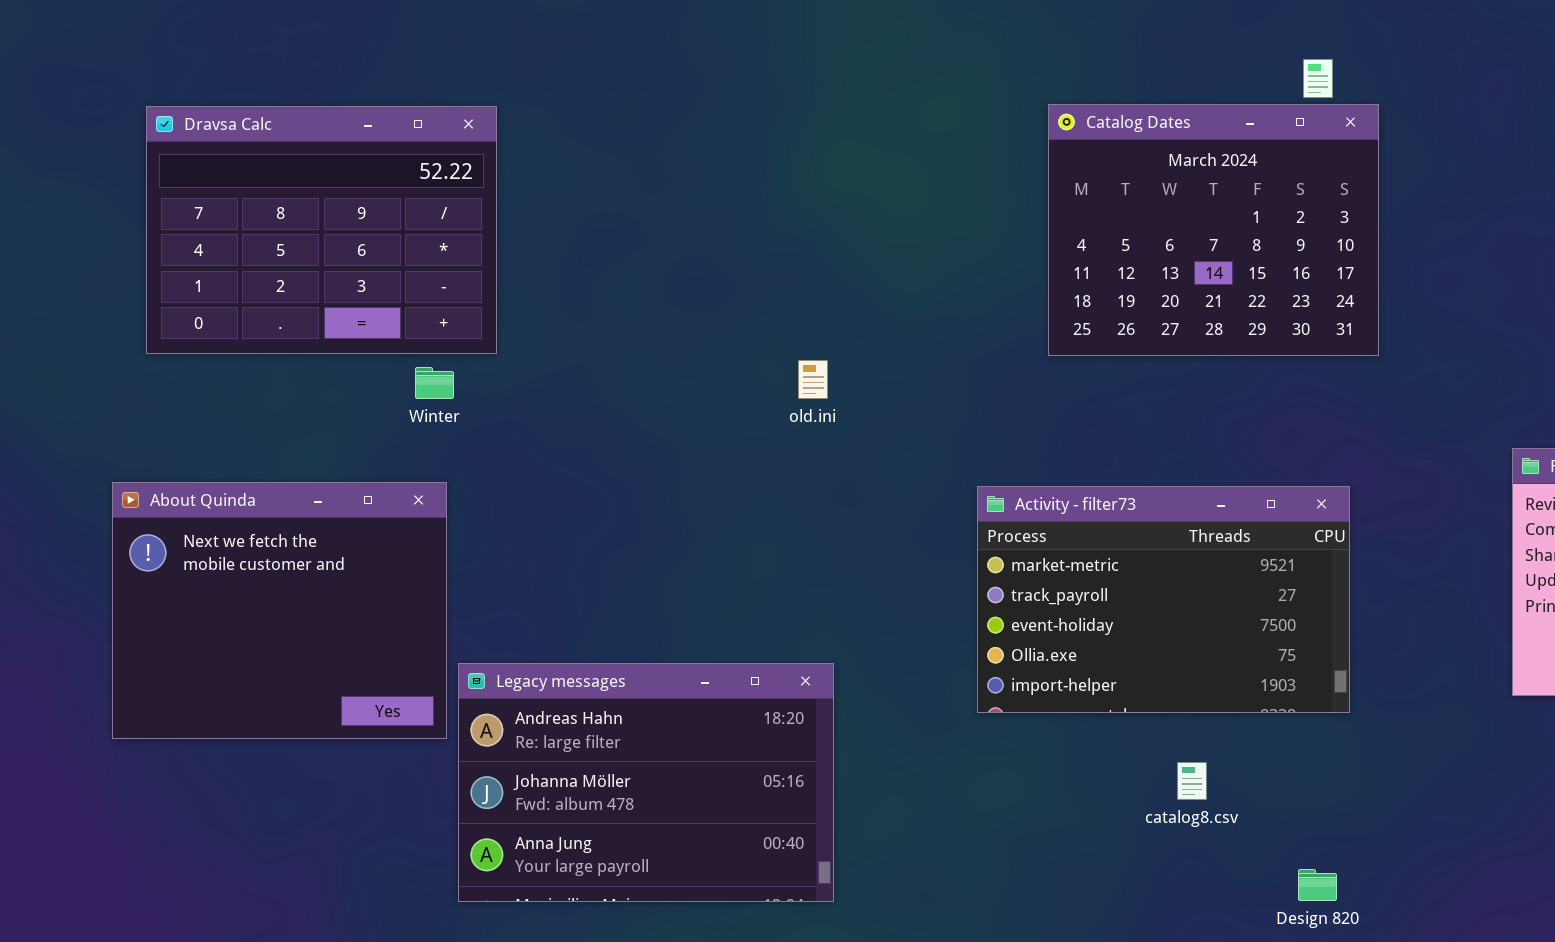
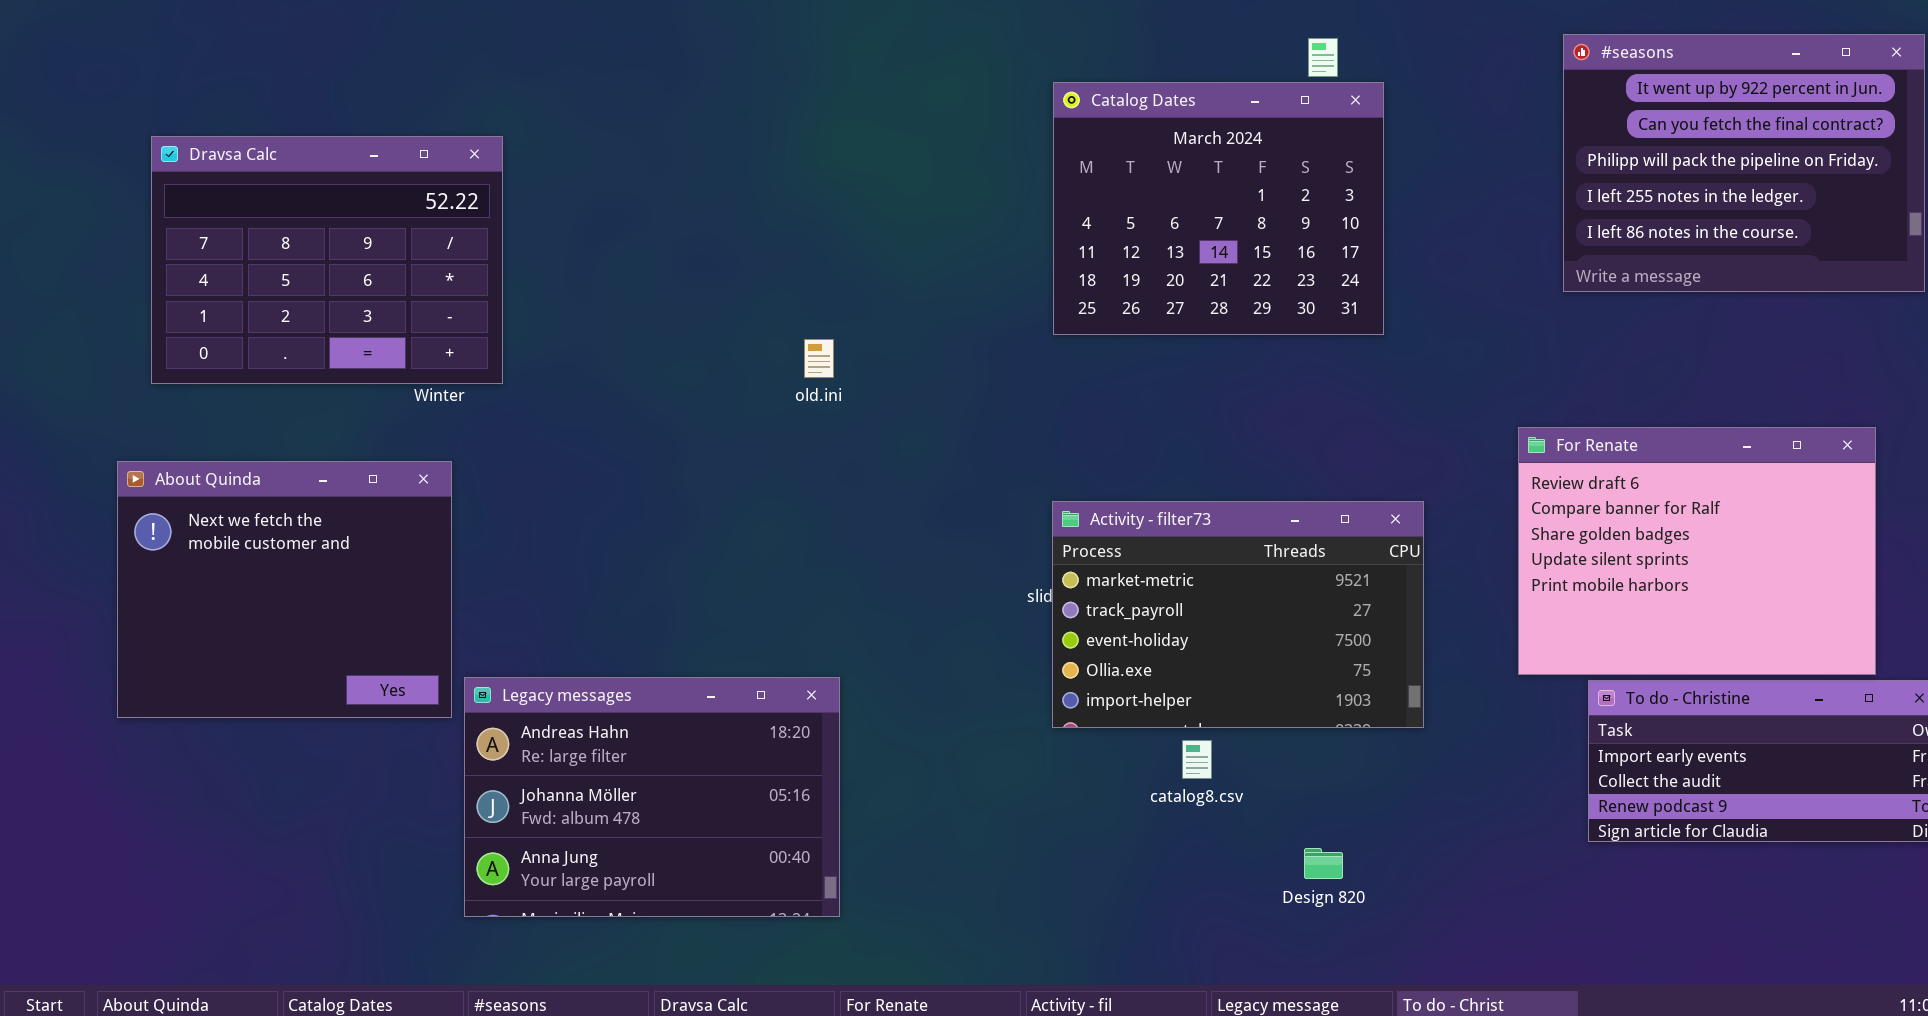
Dravsa Calc: [146,106,497,354] -> [151,136,503,384], moved
Activity - filter73: [977,486,1350,713] -> [1052,501,1424,728], moved
Legacy messages: [458,663,834,902] -> [464,677,840,917], moved

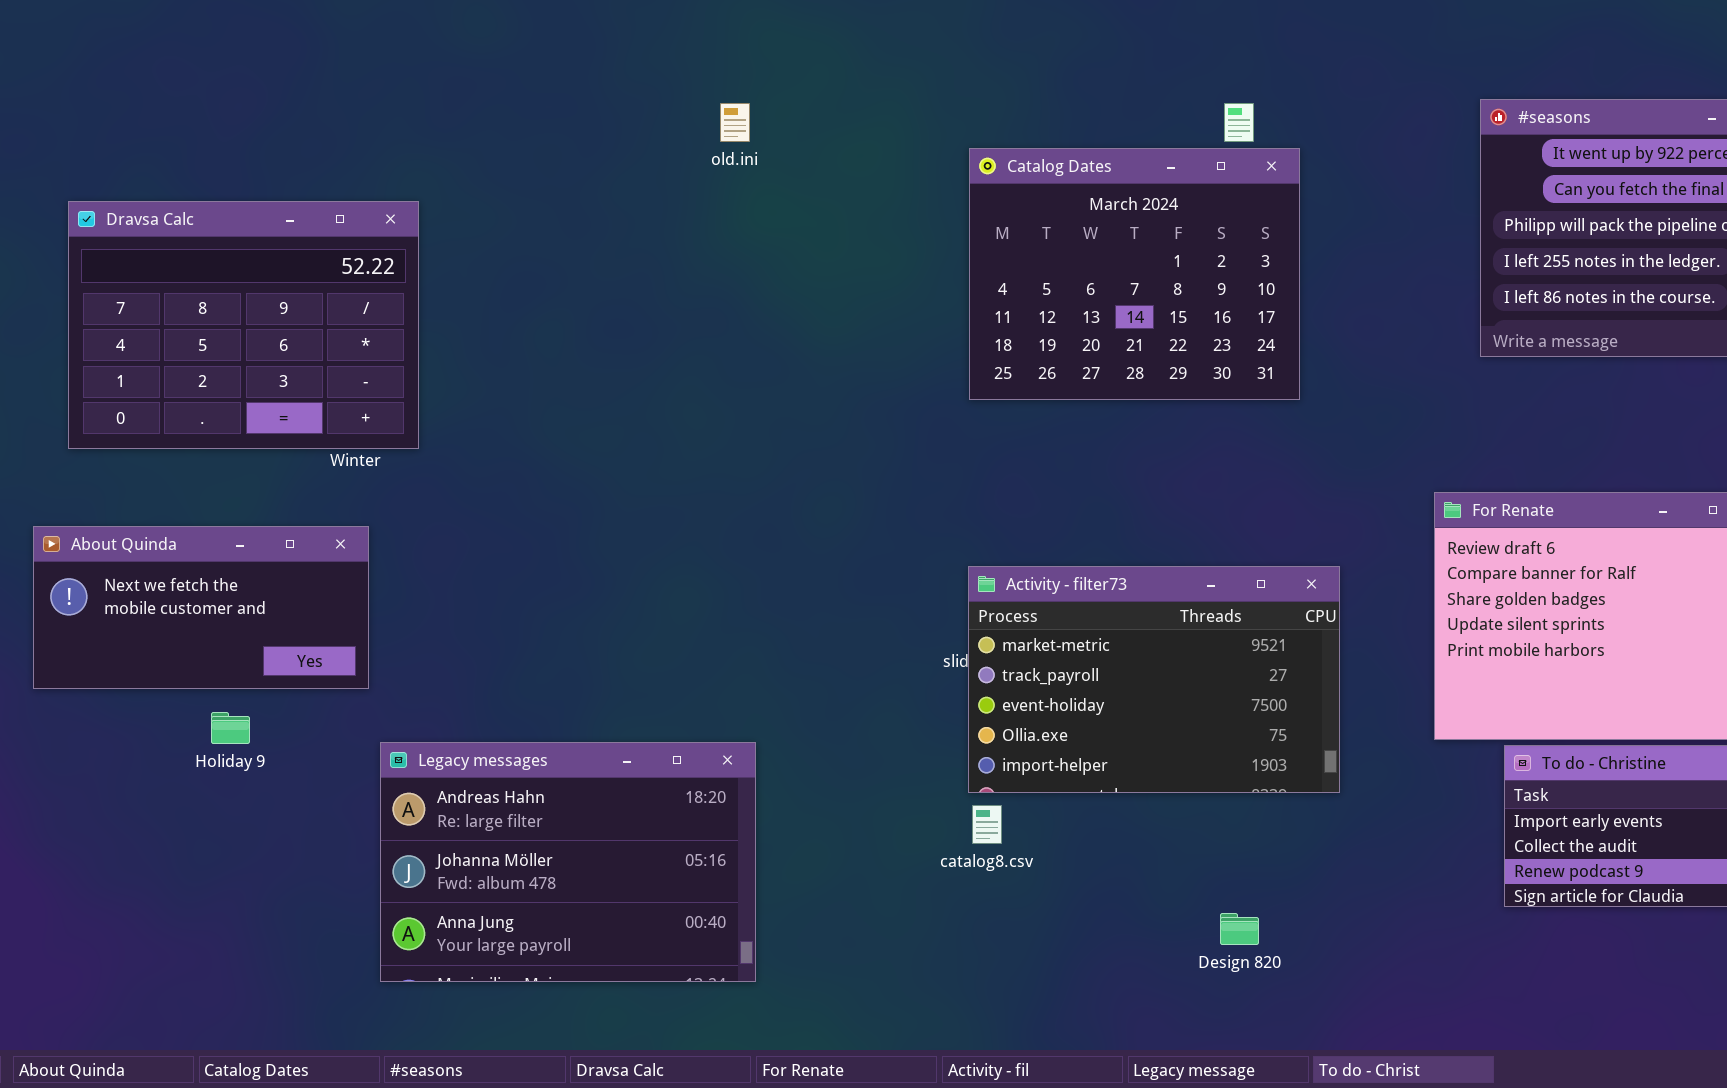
old.ini: [804,339,834,378] -> [720,103,750,142], moved
About Quinda: [117,461,452,718] -> [33,526,369,689], resized
catalog8.csv: [1182,740,1212,779] -> [972,805,1002,844], moved

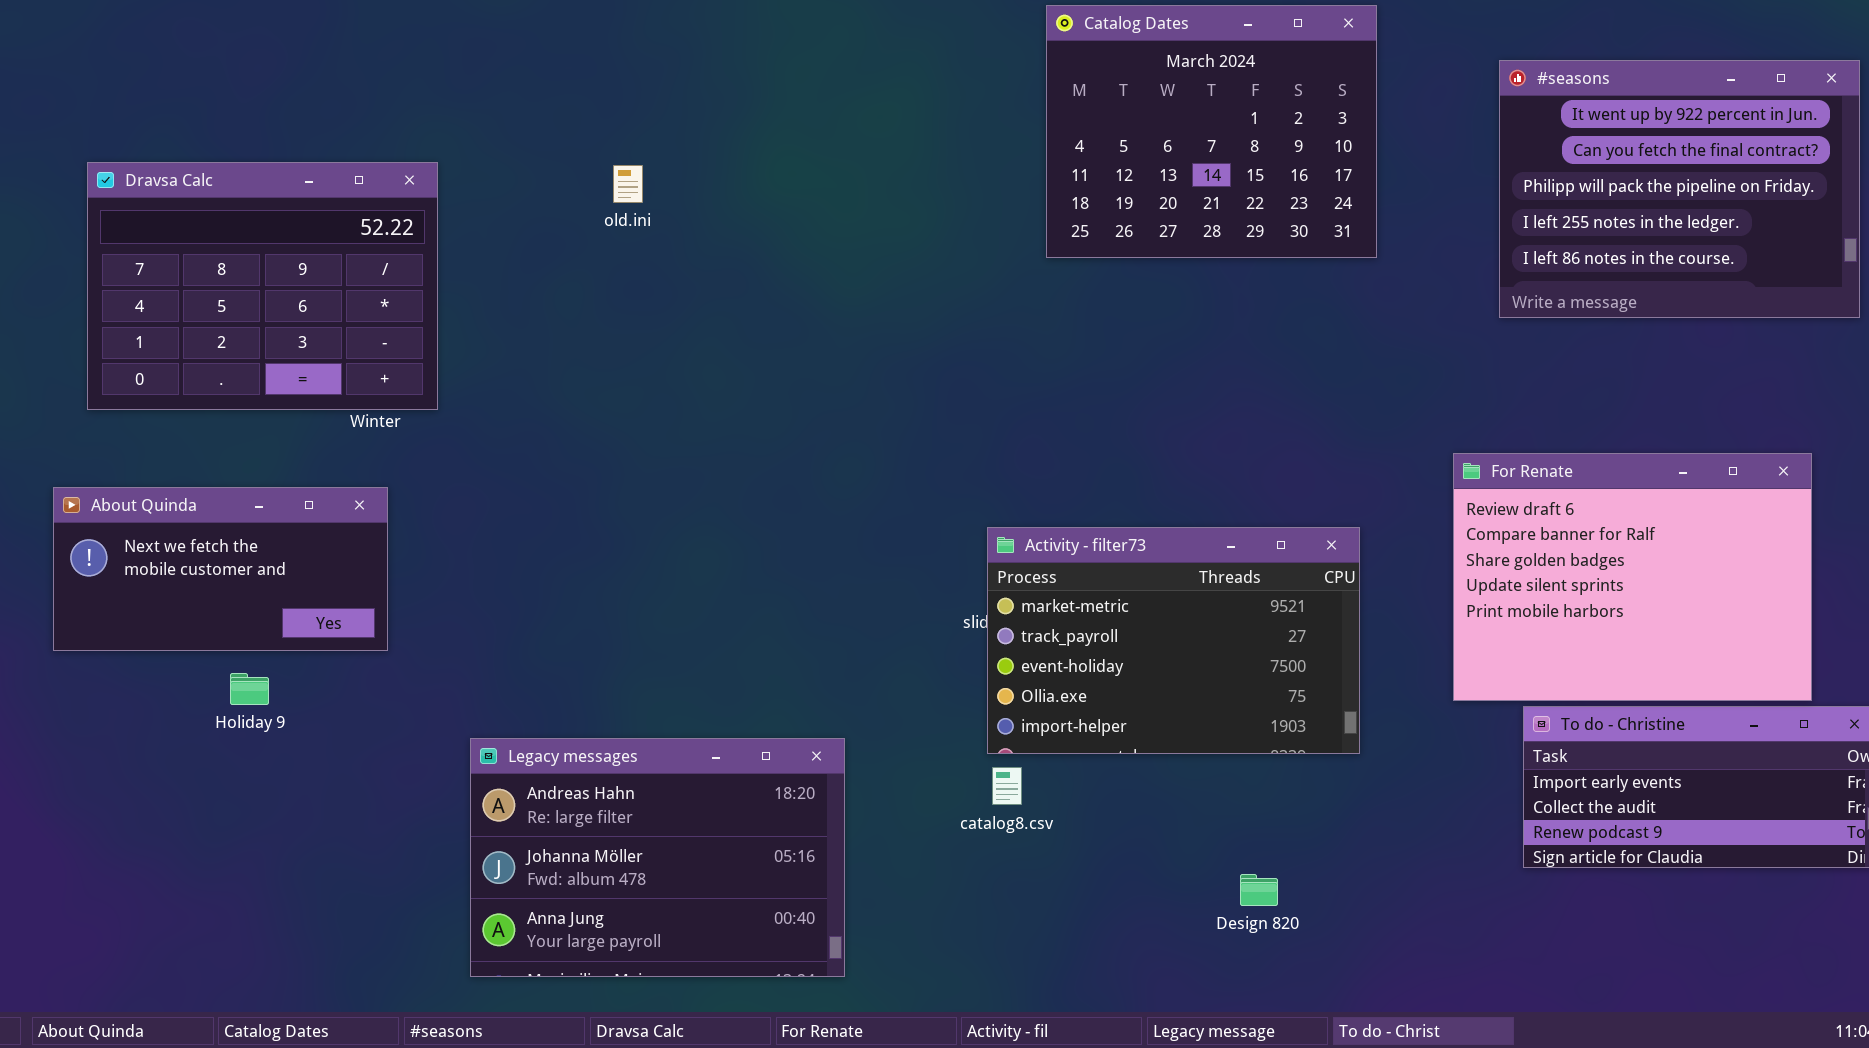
old.ini: [720,103,750,142] -> [613,165,643,203], moved
Catalog Dates: [969,148,1300,400] -> [1046,5,1377,258], moved
Legacy messages: [380,742,756,982] -> [470,738,845,977], moved

